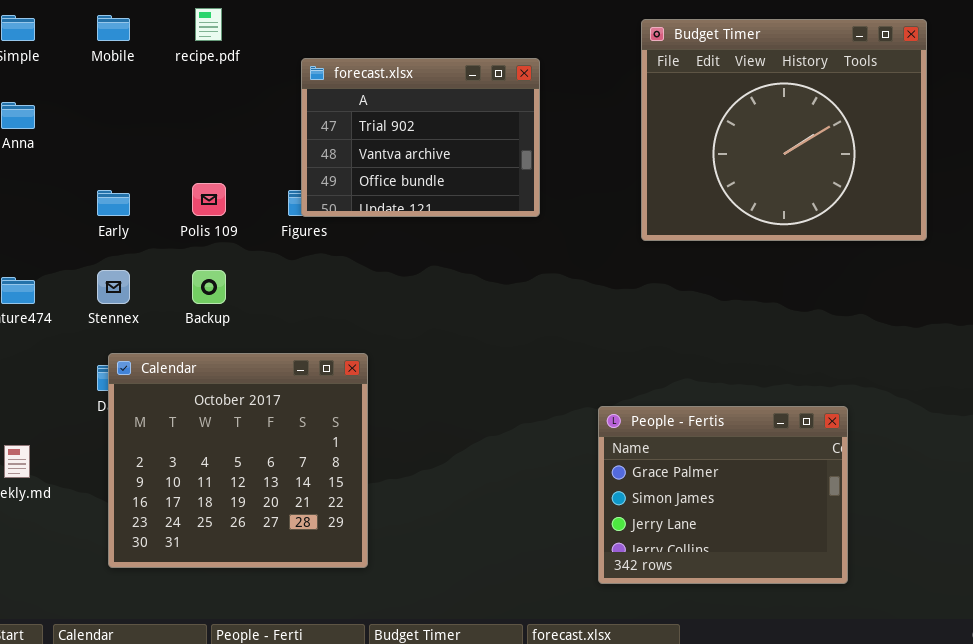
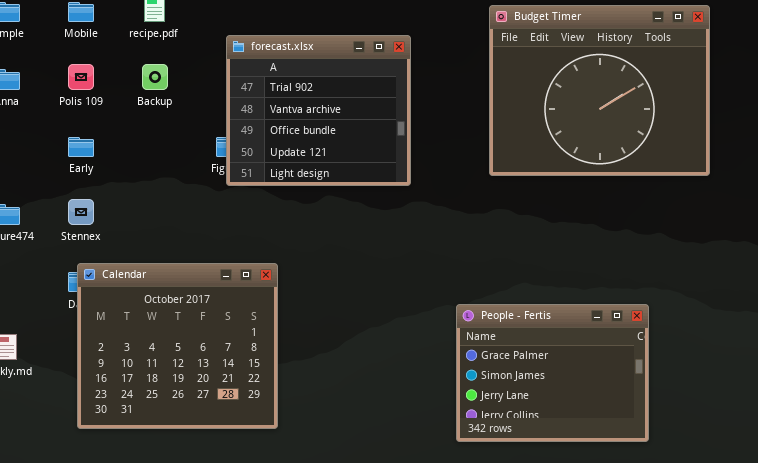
forecast.xlsx: [301,58,540,217] -> [226,35,411,186], resized
Polis 109: [192,183,226,216] -> [68,64,94,90], moved
Backup: [192,270,226,304] -> [142,64,168,90], moved

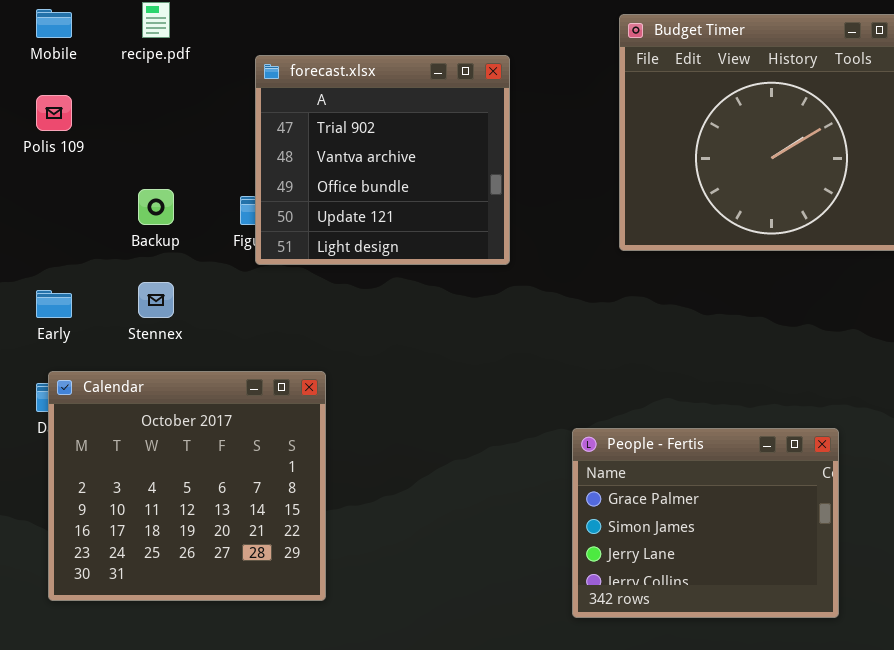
Backup: [142,64,168,90] -> [138,189,174,225], moved
Early: [68,137,94,157] -> [36,290,72,318], moved
Stennex: [68,199,94,225] -> [138,282,174,318], moved

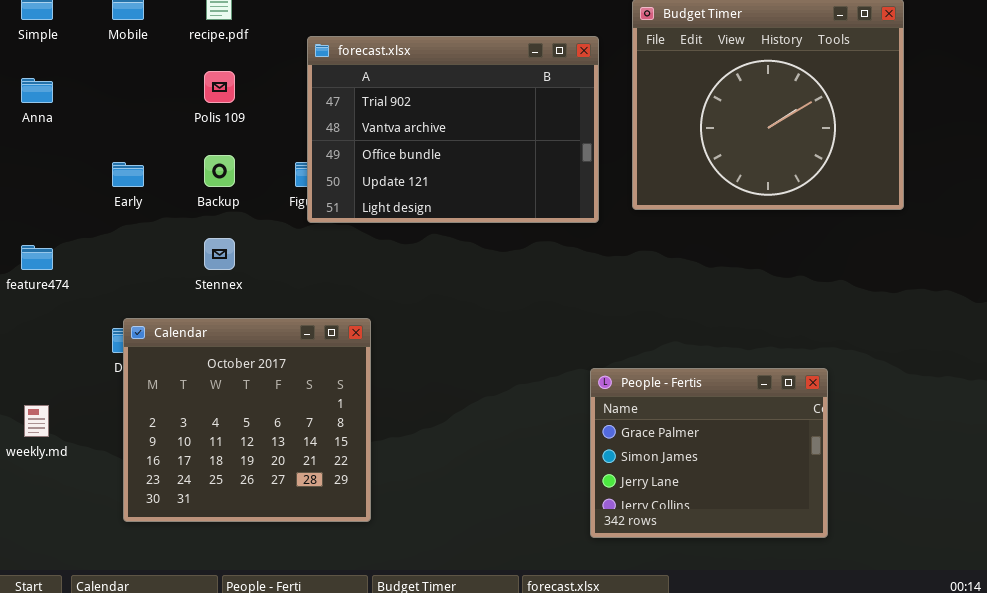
forecast.xlsx: [255,55,510,265] -> [307,36,599,223], resized
Polis 109: [36,95,72,131] -> [204,71,235,103], moved
Early: [36,290,72,318] -> [112,162,144,187], moved

